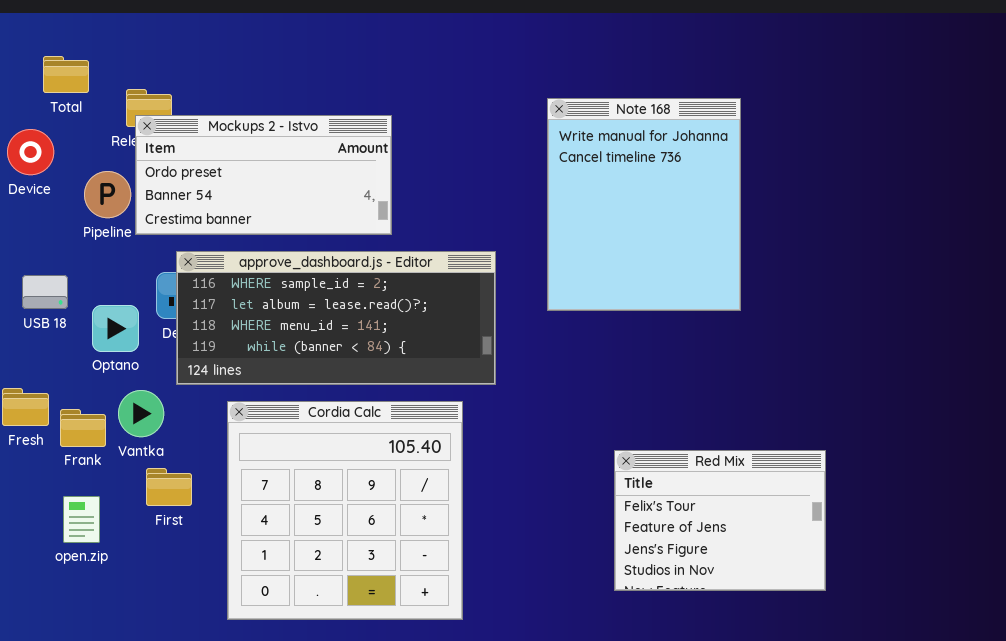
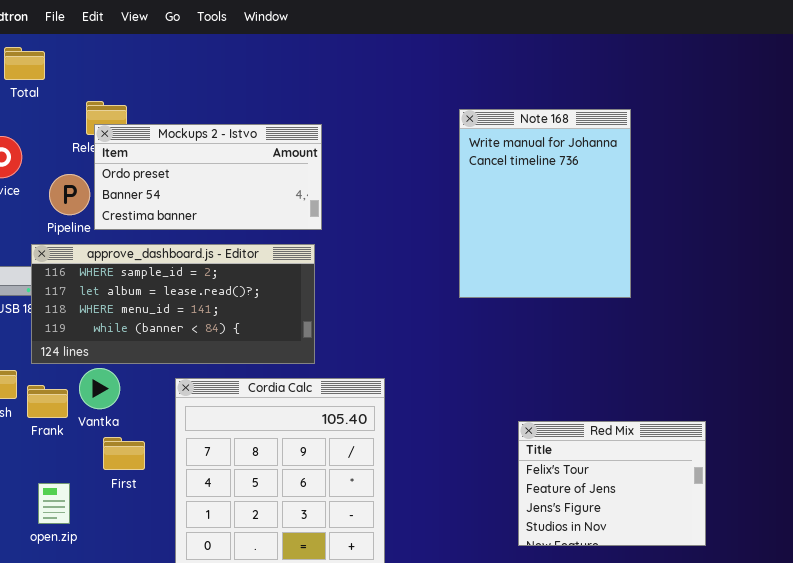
Total: [43,56,89,93] -> [4,47,45,80], moved
approve_dashboard.js - Editor: [176,251,496,385] -> [31,244,315,364], moved
open.zip: [63,496,100,543] -> [38,483,70,524], moved

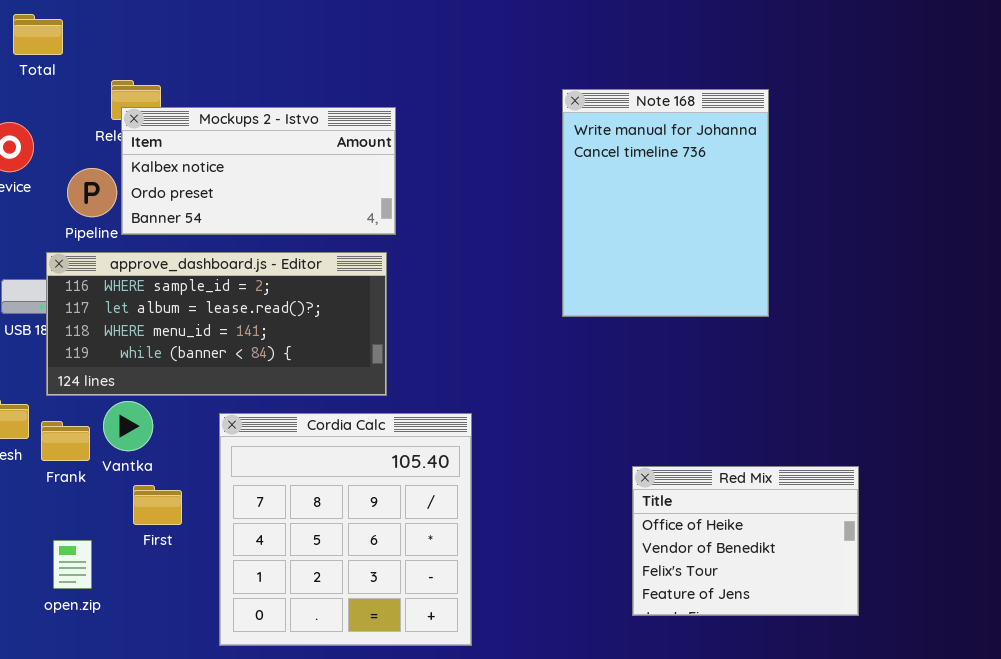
Mockups 2 - Istvo: [94,124,322,230] -> [121,107,396,235], scrolled up 1 row
Red Mix: [518,421,706,546] -> [632,466,859,616], scrolled up 2 rows

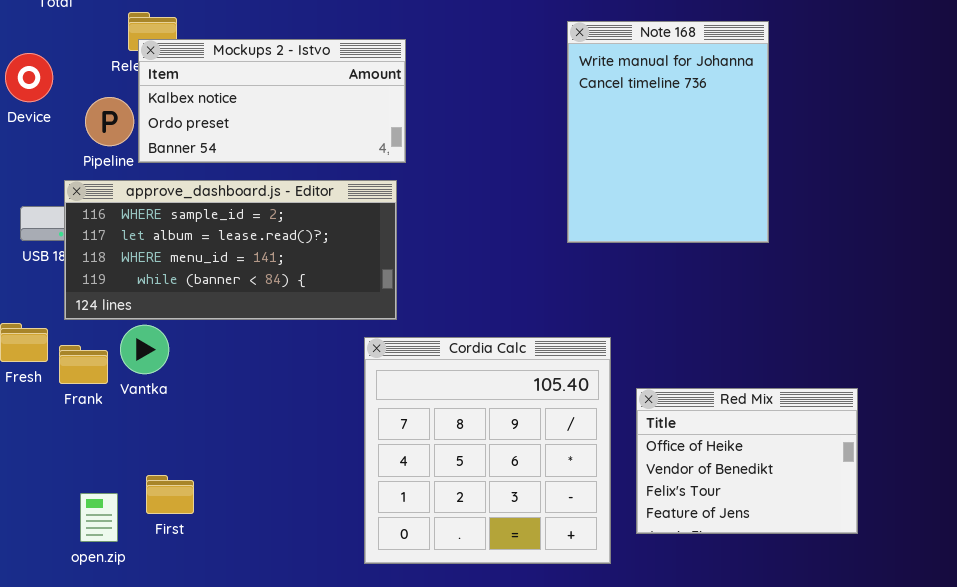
Cordia Calc: [219,413,472,646] -> [364,337,611,564], moved
First: [133,485,182,525] -> [146,475,194,514], moved
open.zip: [53,540,92,589] -> [80,493,118,542], moved

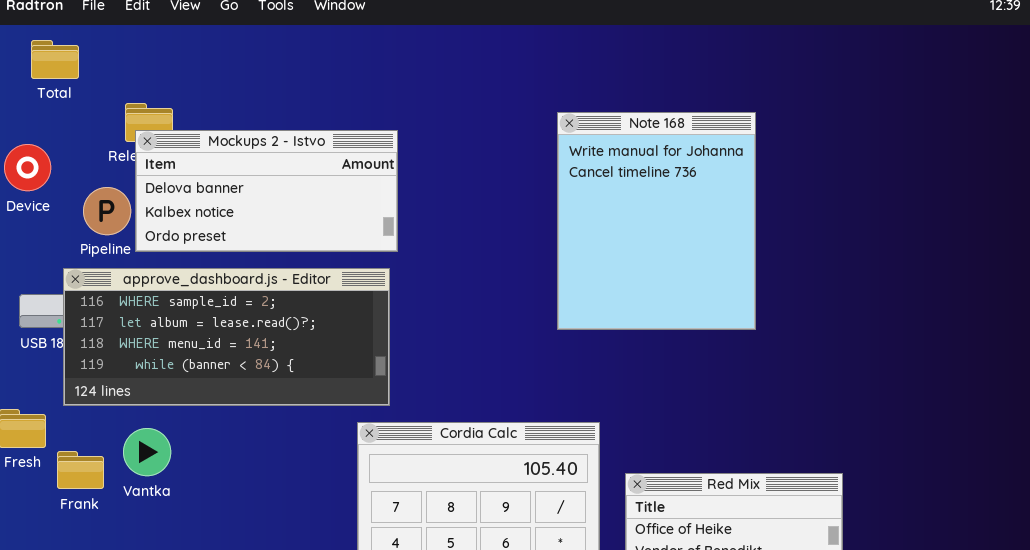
Mockups 2 - Istvo: [138,39,406,163] -> [135,130,398,252], scrolled up 1 row
Vantka: [120,325,169,374] -> [123,428,171,476], moved
Frank: [59,345,108,384] -> [57,451,104,489], moved

